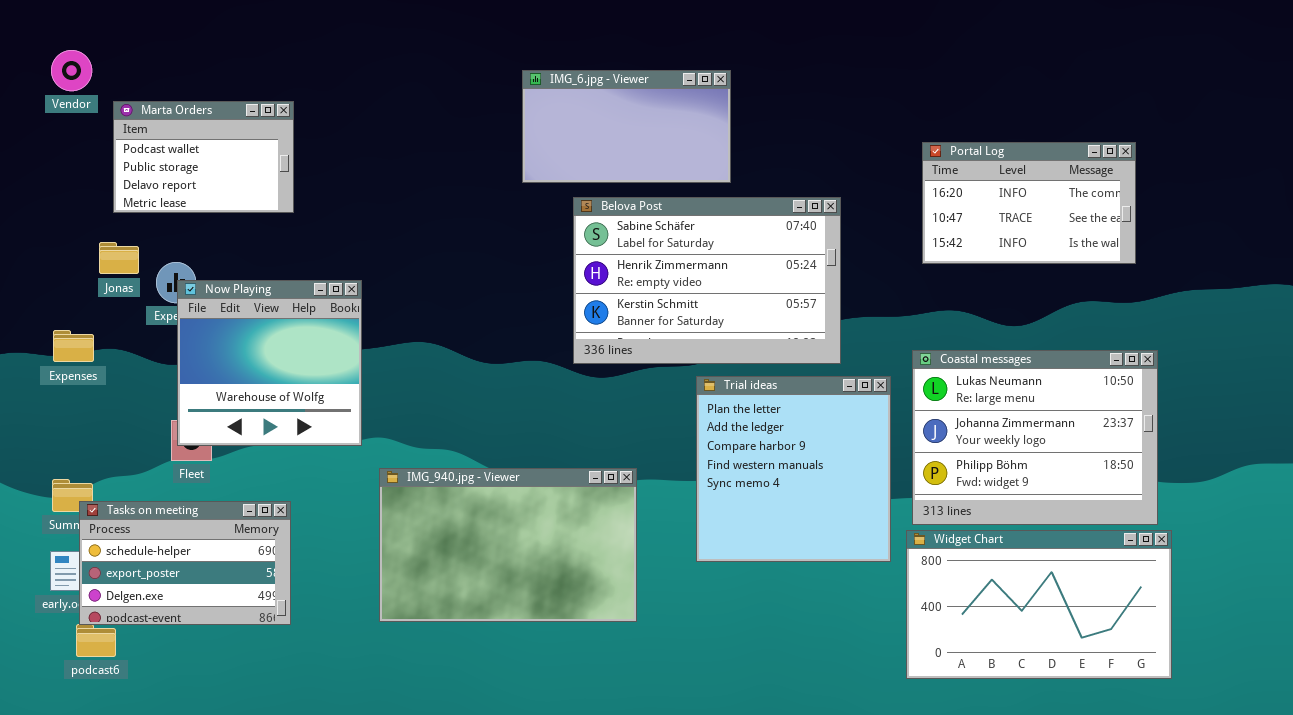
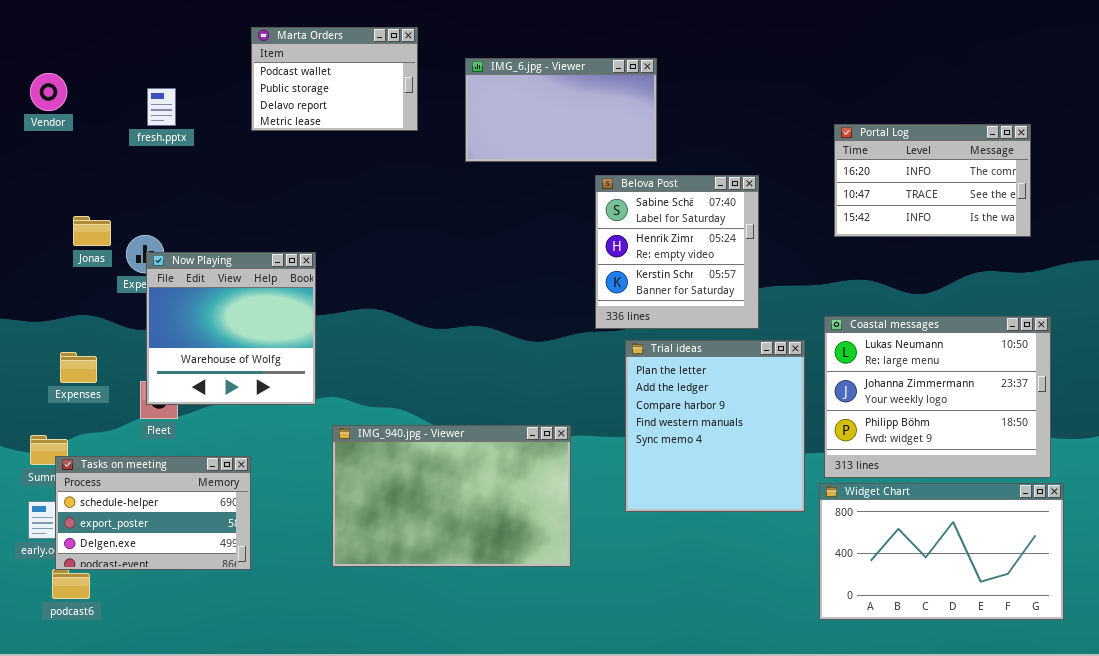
Vendor: [51,50,92,91] -> [30,73,67,111], moved
Marta Orders: [113,101,294,213] -> [251,27,418,131], moved
Belova Post: [573,197,841,364] -> [595,175,759,329], resized
Expenses: [53,330,94,362] -> [60,352,97,383], moved

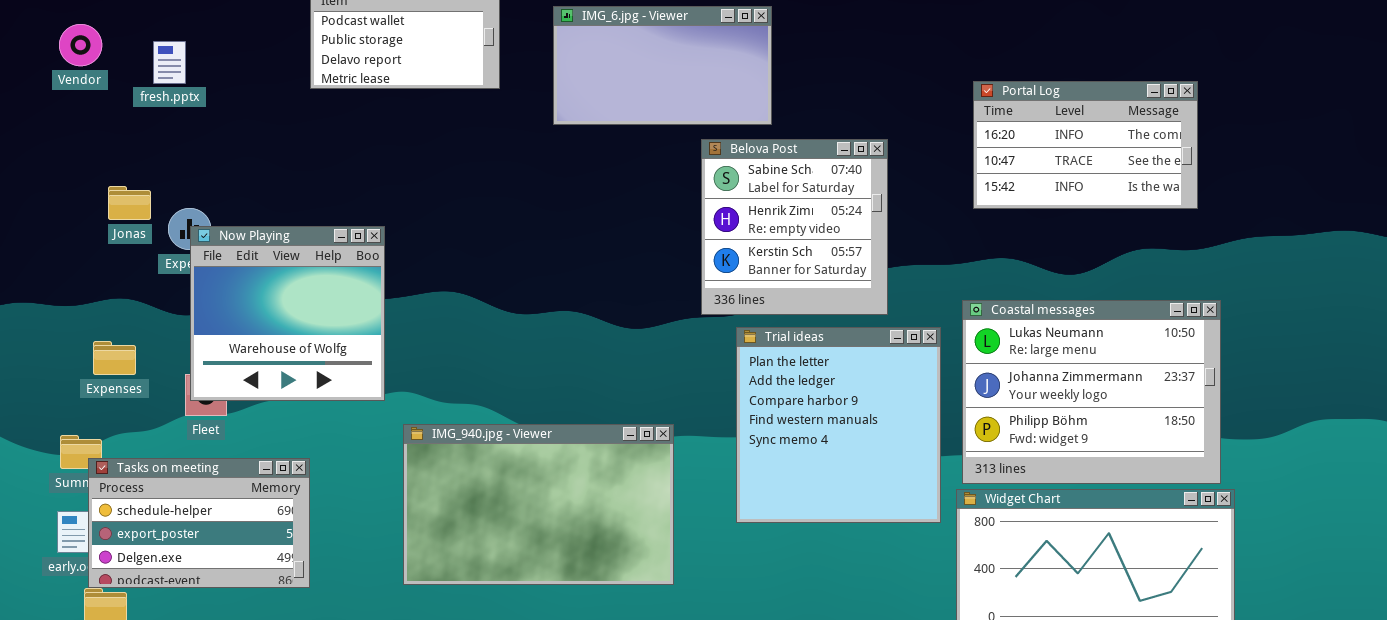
fresh.pptx: [147,88,176,126] -> [153,41,186,84], moved

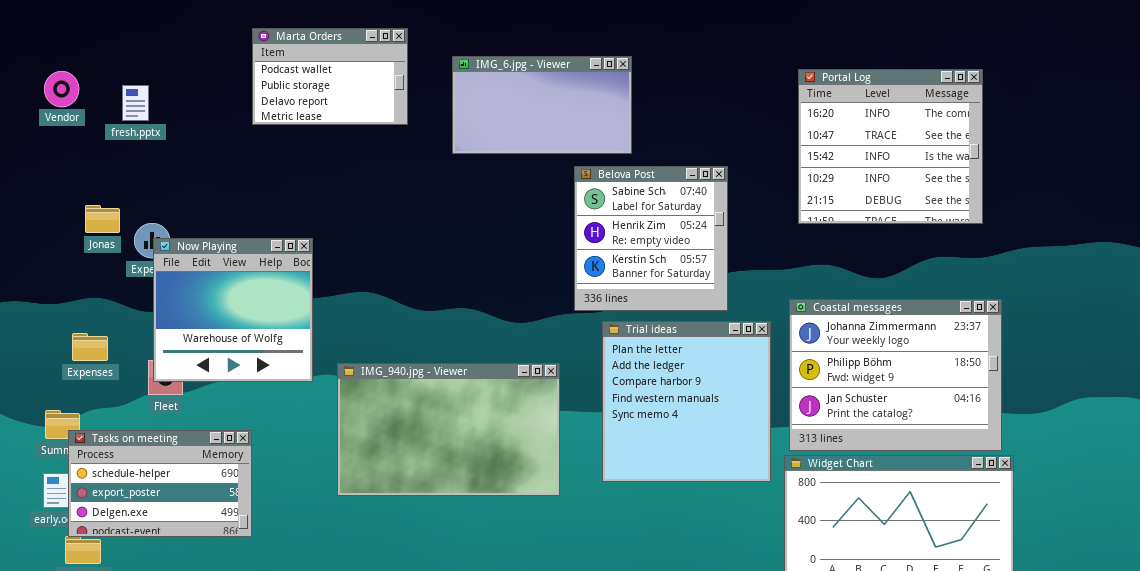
Portal Log: [973,81,1198,209] -> [798,69,983,224], resized
Coastal messages: [962,300,1221,484] -> [789,299,1002,451], scrolled down 1 row
IMG_940.jpg - Viewer: [403,424,674,585] -> [337,363,560,496], moved

